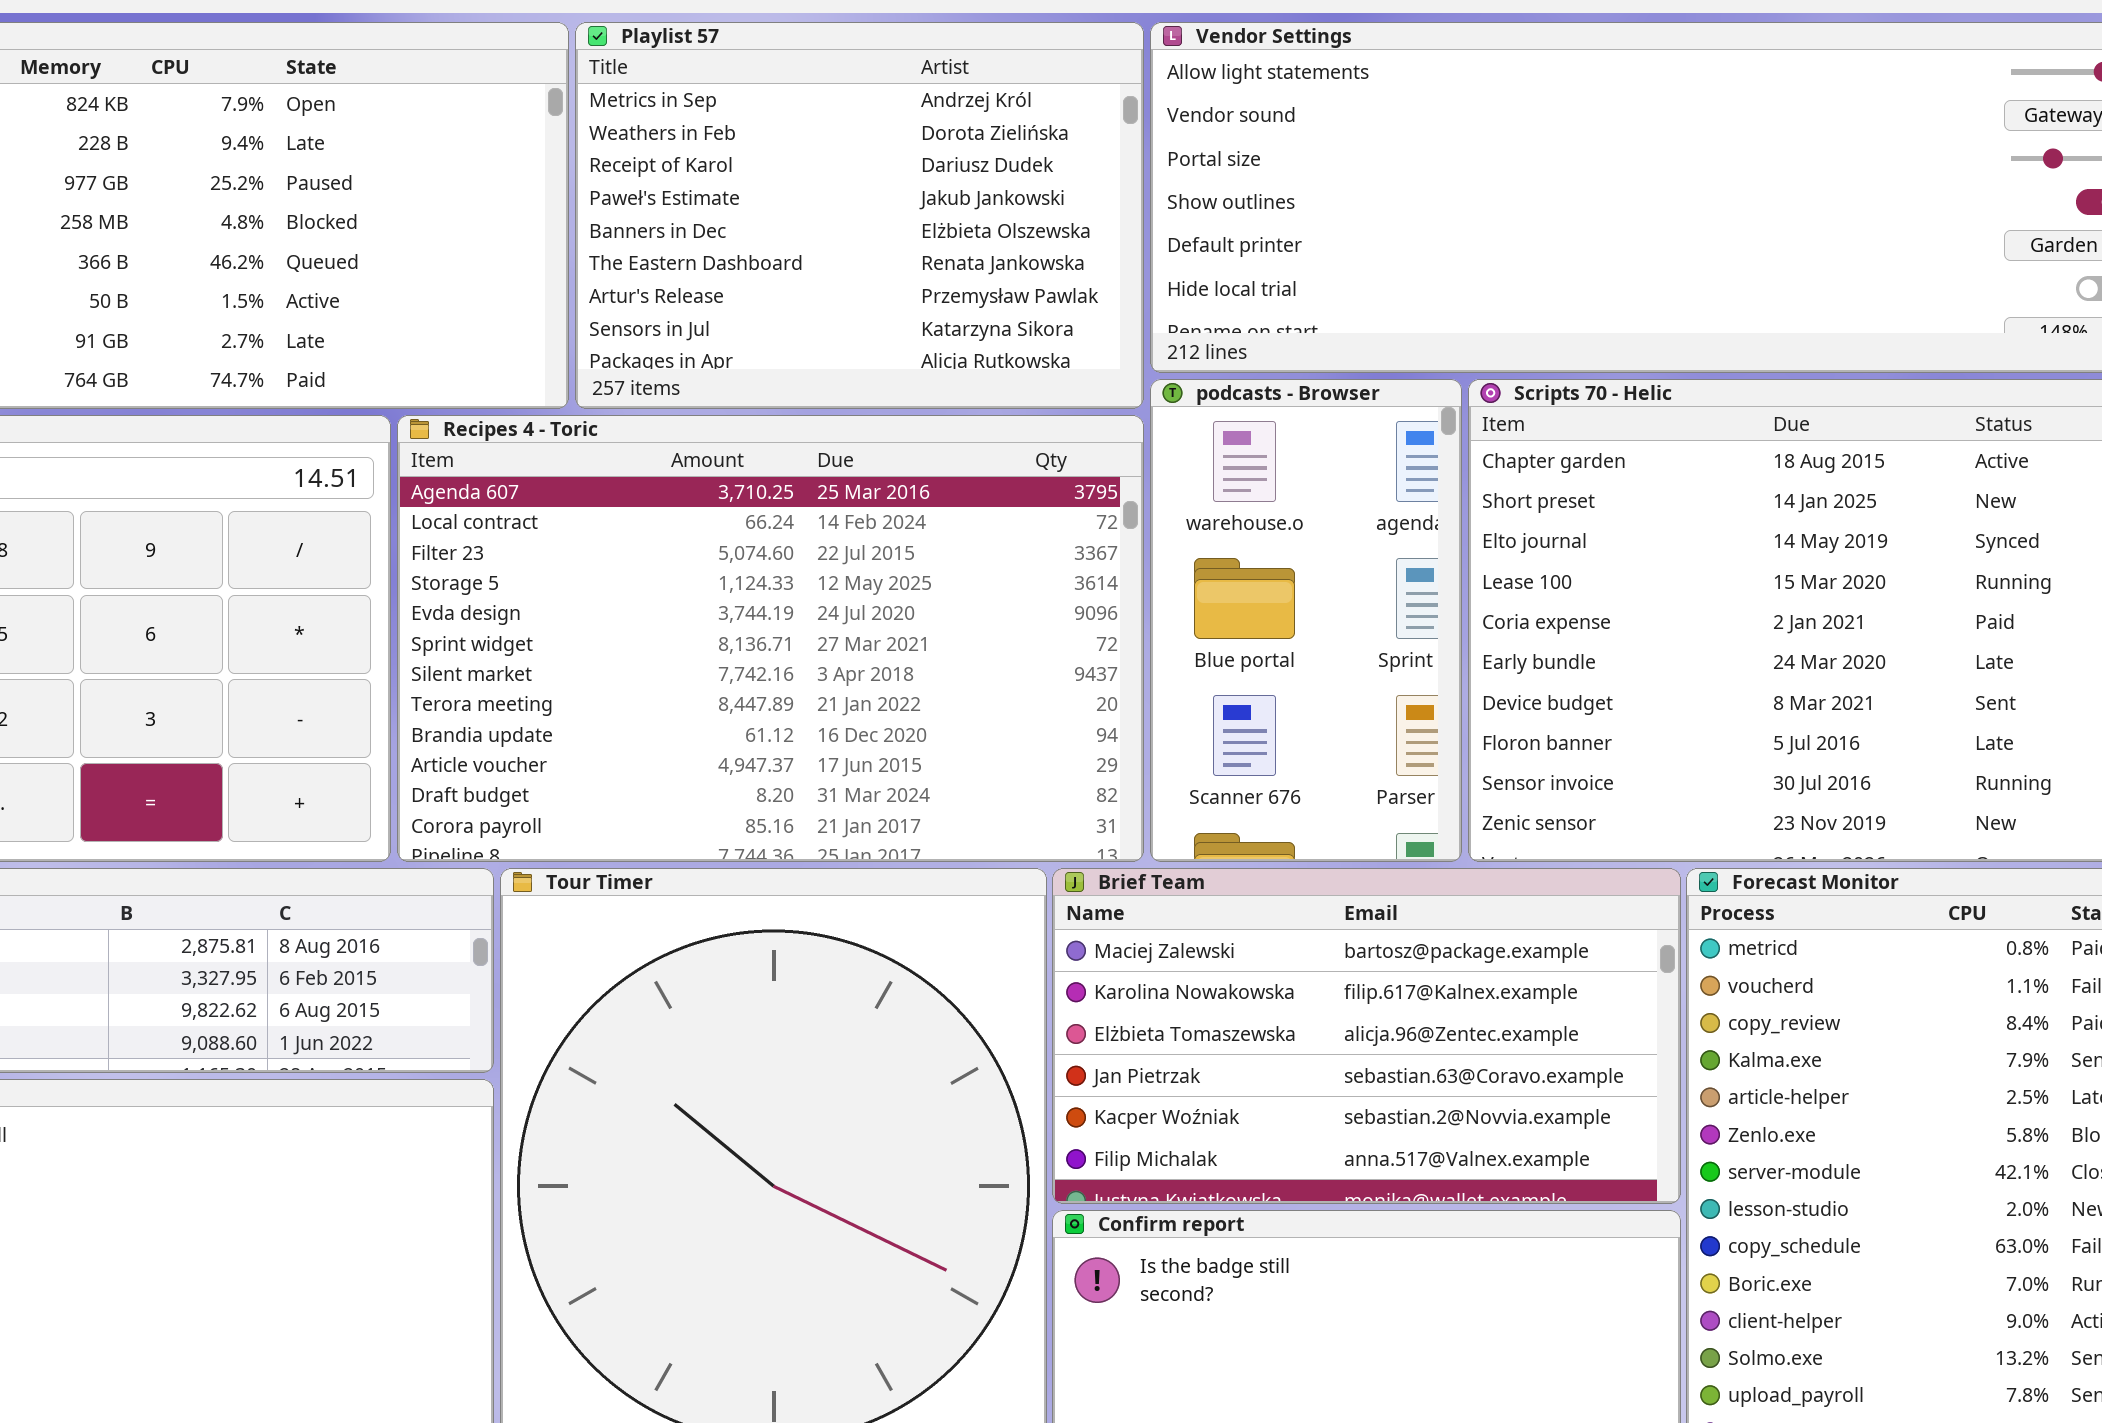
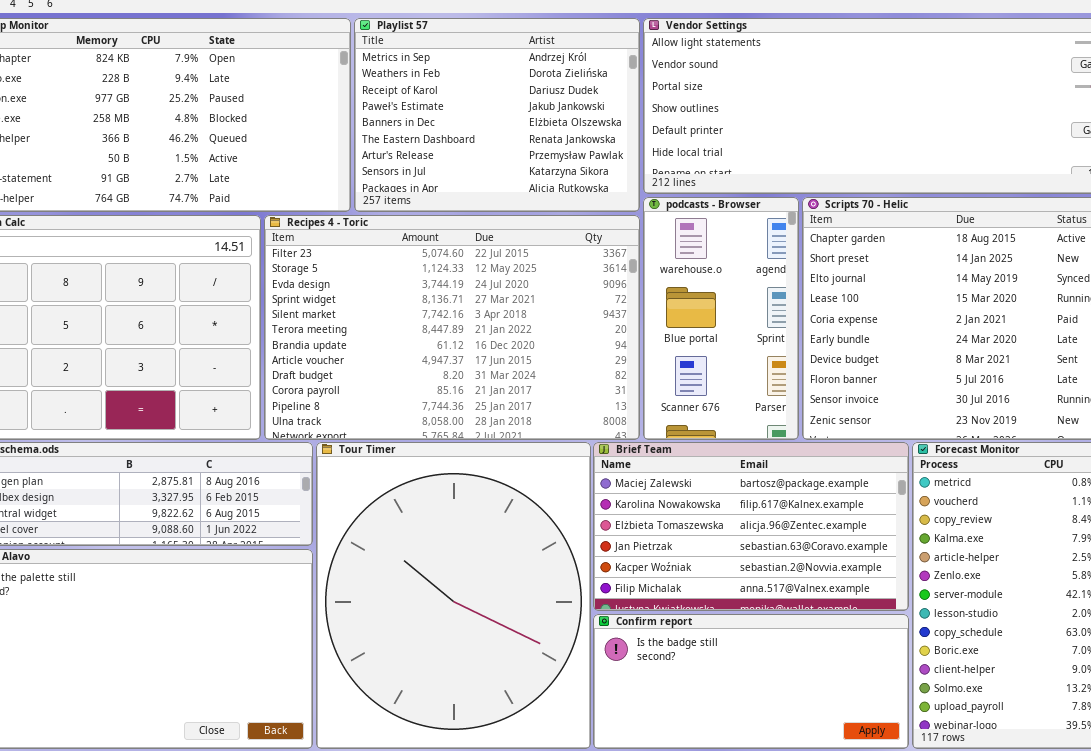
Recipes 4 - Toric: [397,415,1144,862] -> [264,215,640,440], scrolled down 2 rows

